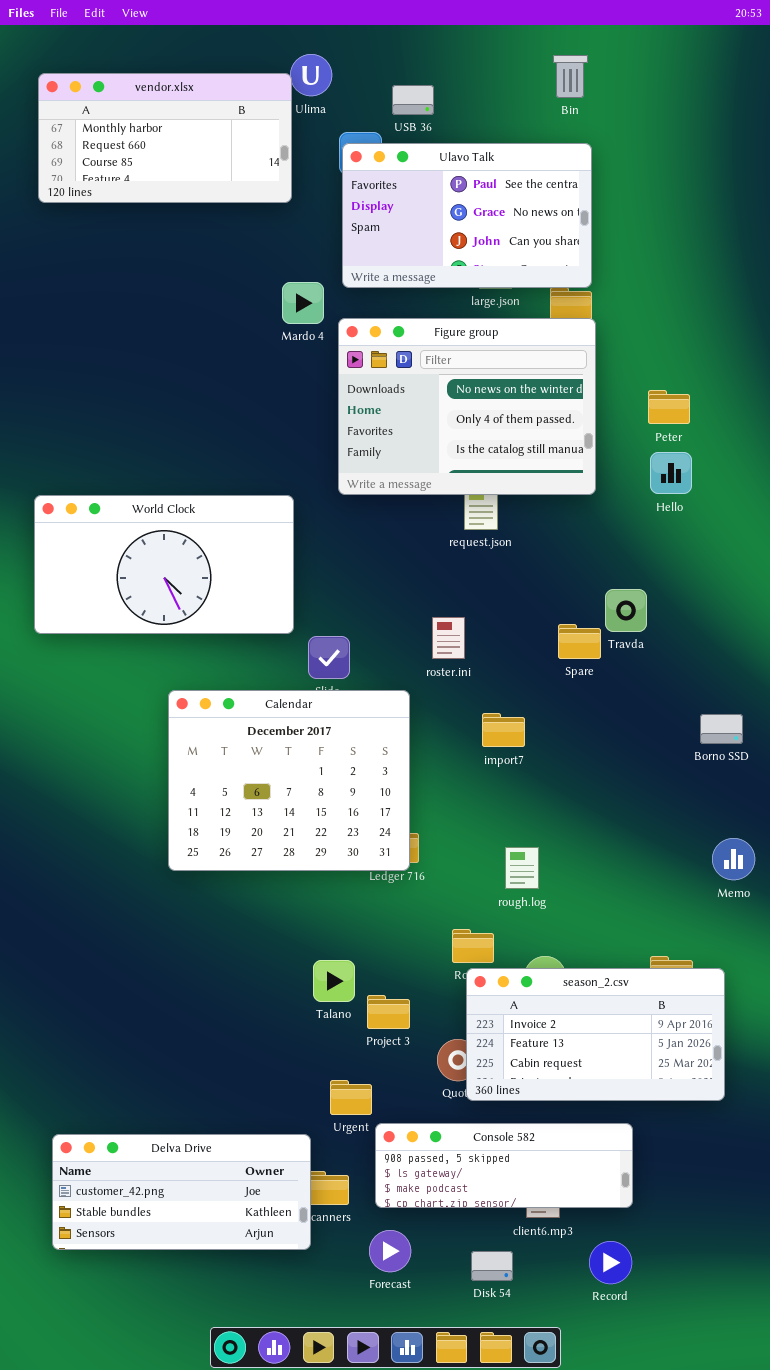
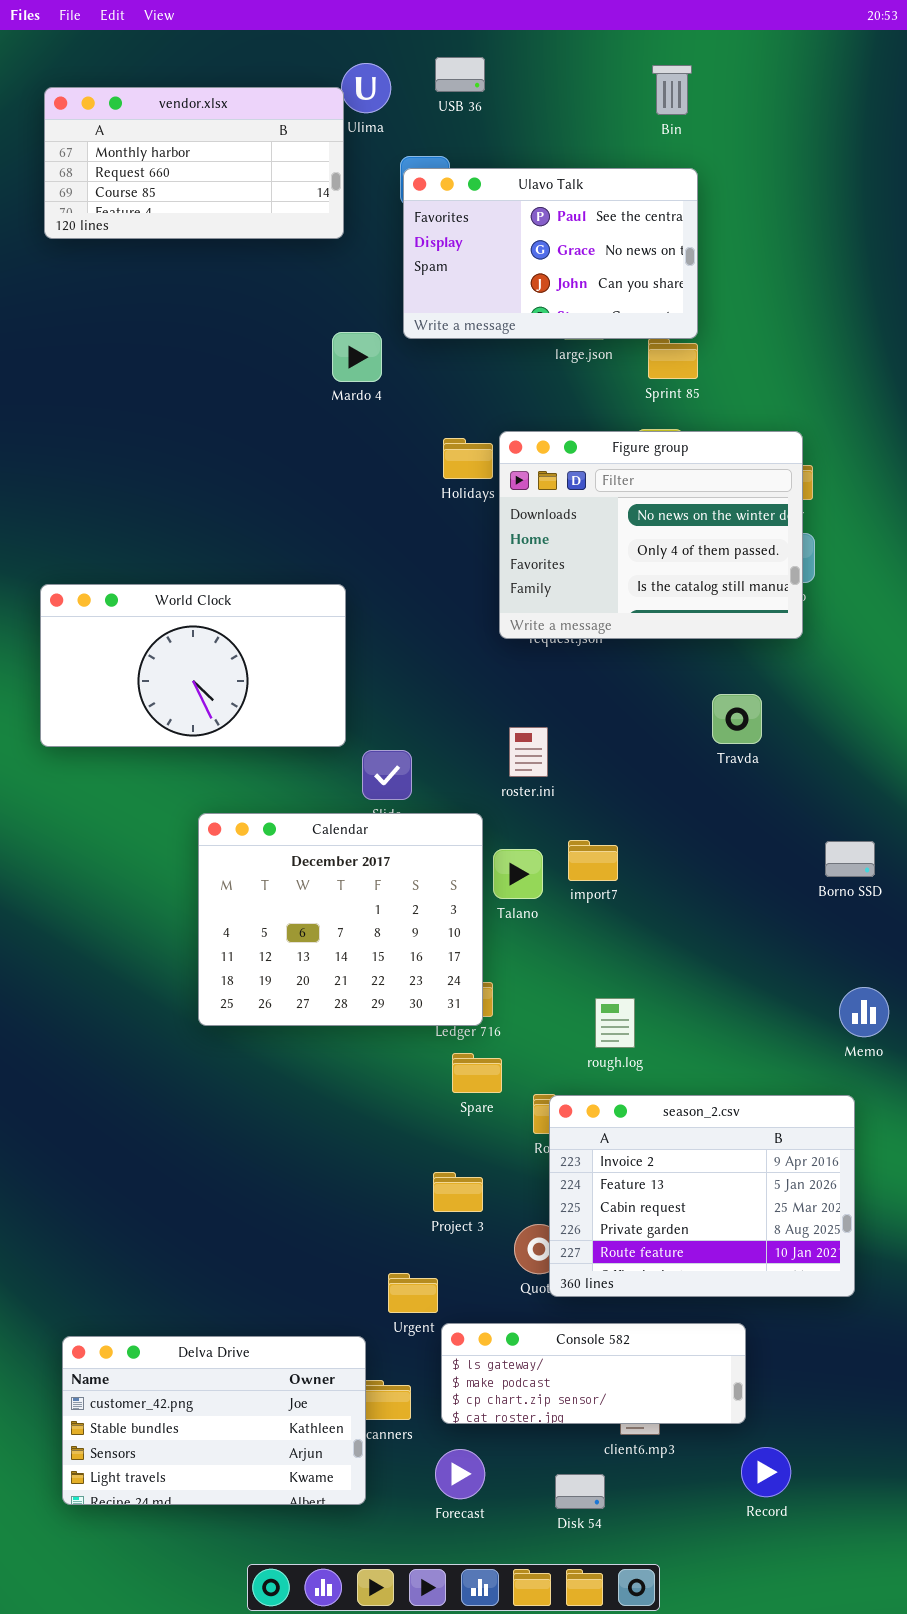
USB 36: [392,85,434,115] -> [435,57,485,92], moved
Figure group: [338,318,596,495] -> [499,431,803,639], moved
Spare: [558,624,601,659] -> [452,1053,502,1093], moved
Talano: [313,960,355,1002] -> [493,849,543,899], moved
season_2.csv: [466,968,725,1101] -> [549,1095,855,1297], resized
Console 582: [375,1123,633,1208] -> [441,1323,746,1424], scrolled down 1 row
Delva Drive: [52,1134,311,1250] -> [62,1336,366,1505], resized
Record: [589,1241,632,1284] -> [741,1447,791,1497], moved

